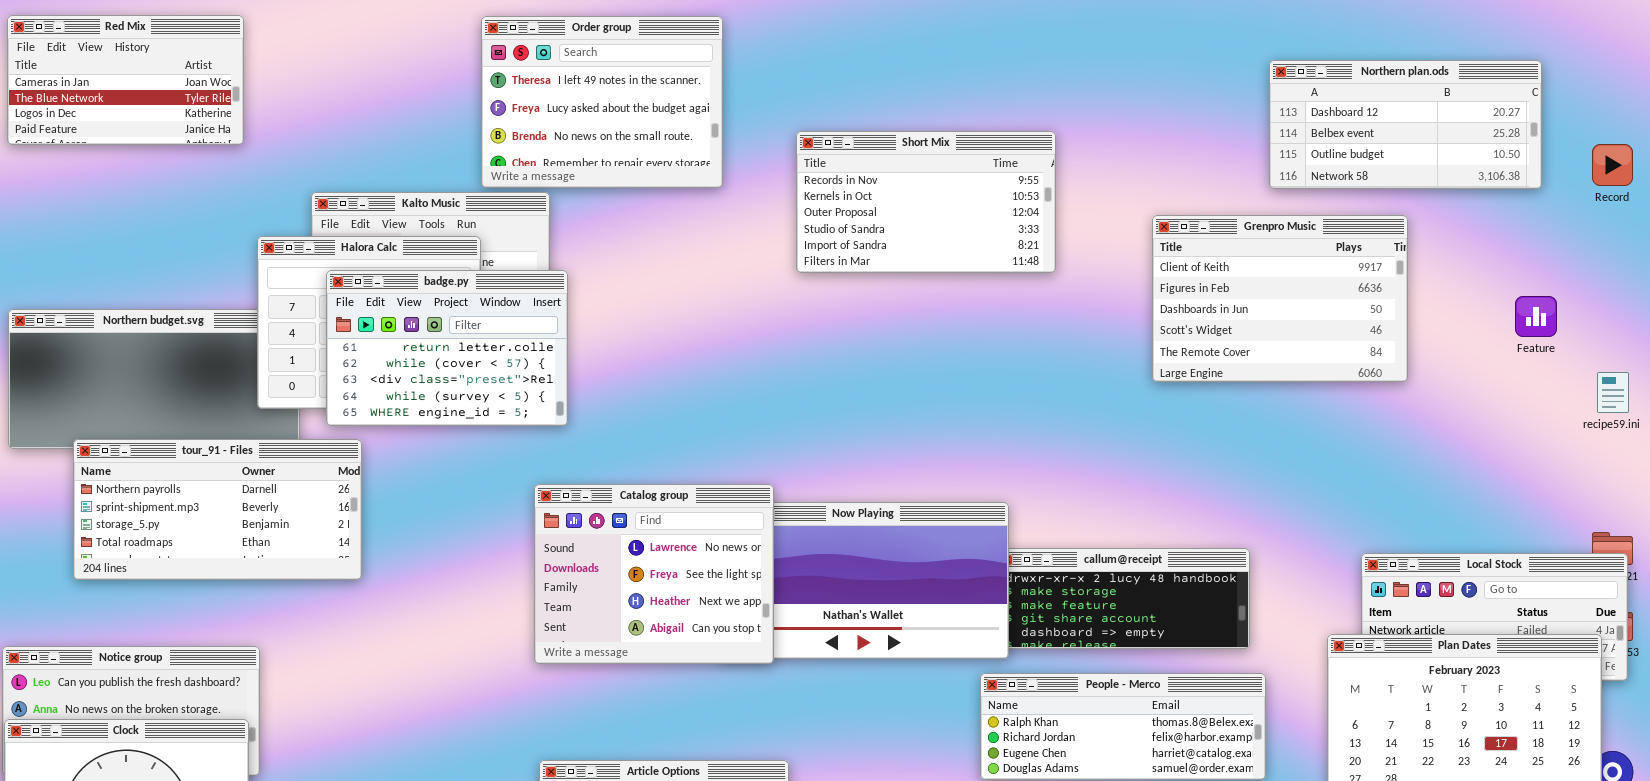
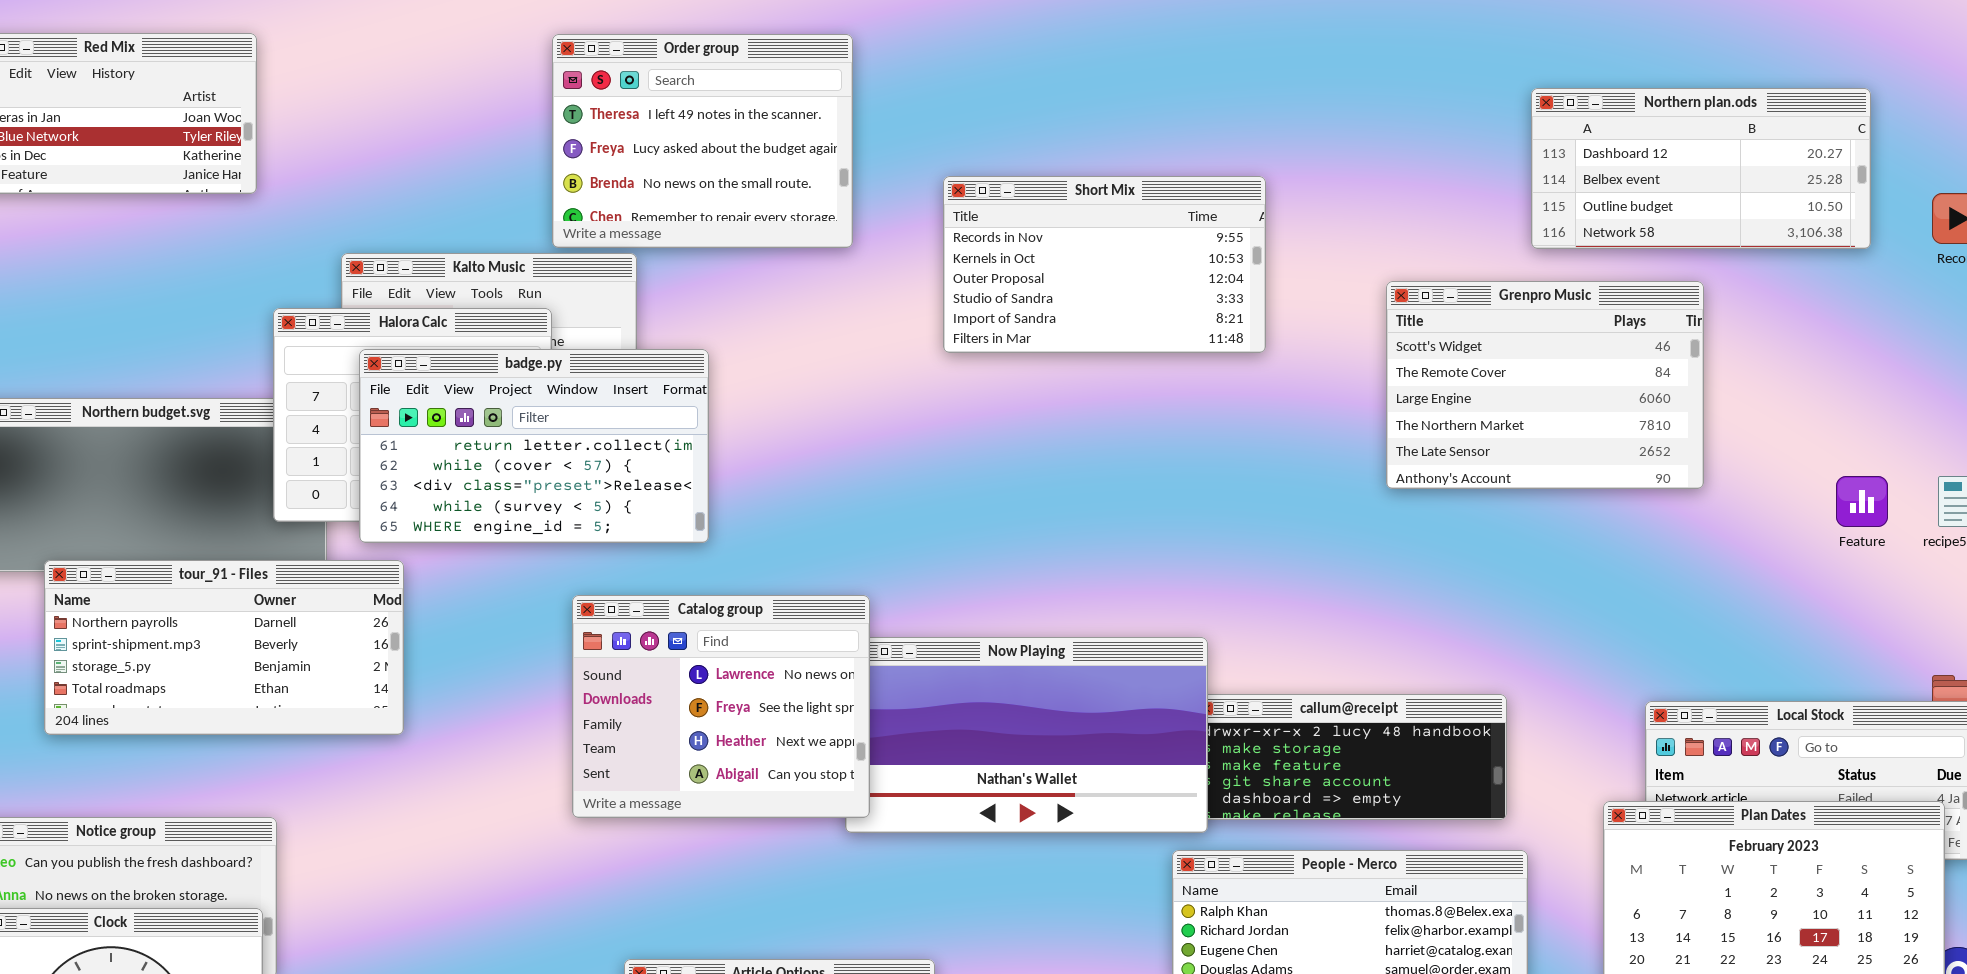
Grenpro Music: [1152,215,1408,382] -> [1386,281,1704,489], scrolled down 3 rows
badge.py: [326,270,568,426] -> [359,349,709,543], resized
Feature: [1515,296,1557,337] -> [1836,476,1888,527], moved
Catalog group: [534,484,774,664] -> [572,595,870,818], moved

